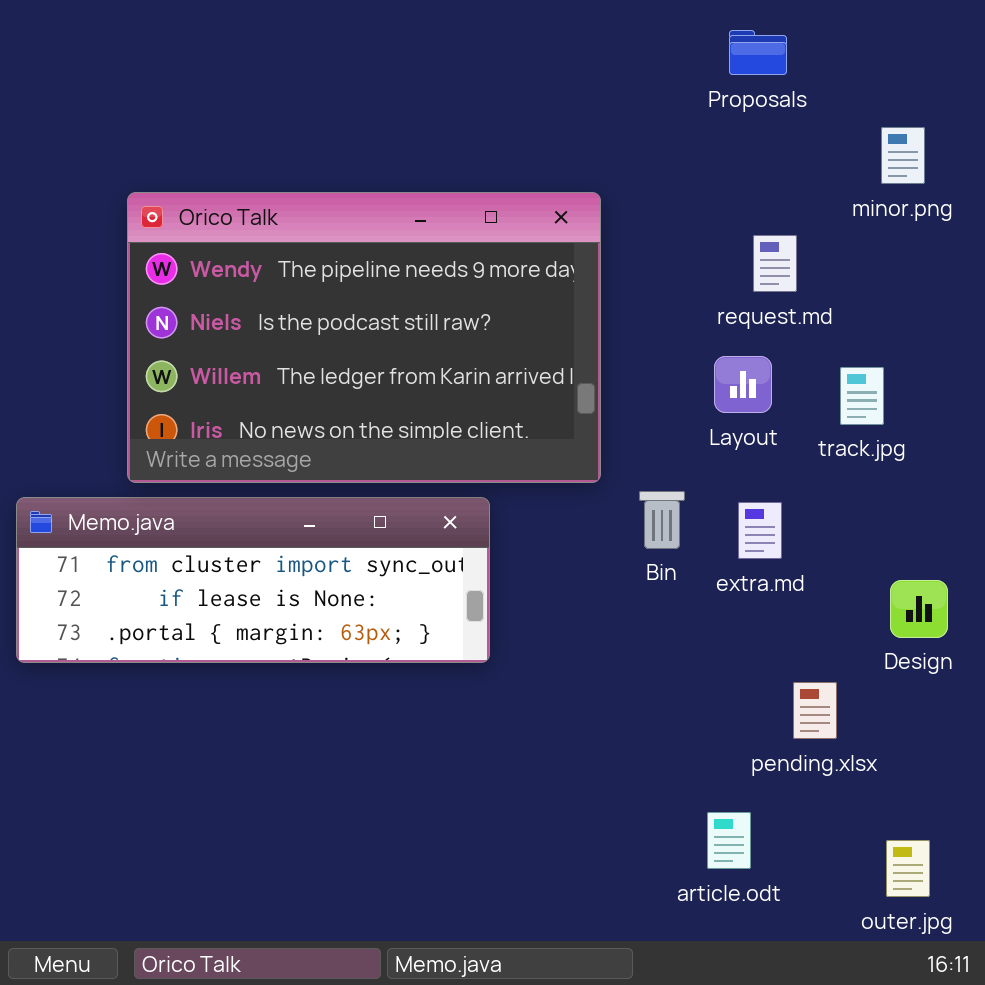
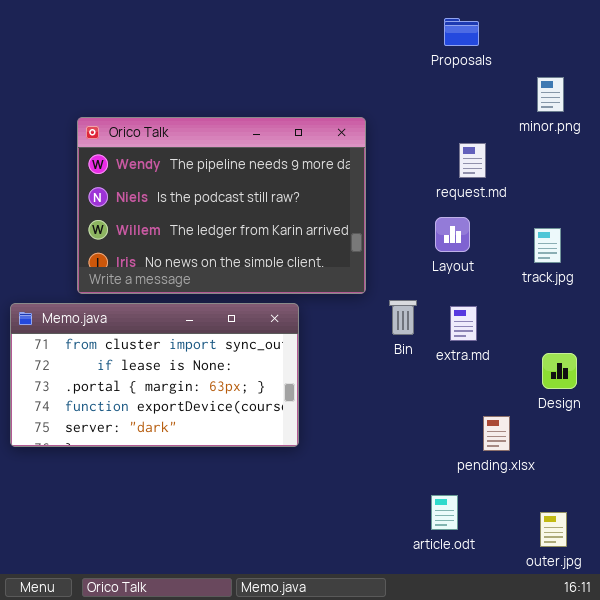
track.jpg: [840,367,884,425] -> [534,228,561,263], moved
Memo.java: [16,497,490,663] -> [10,303,299,447], resized

